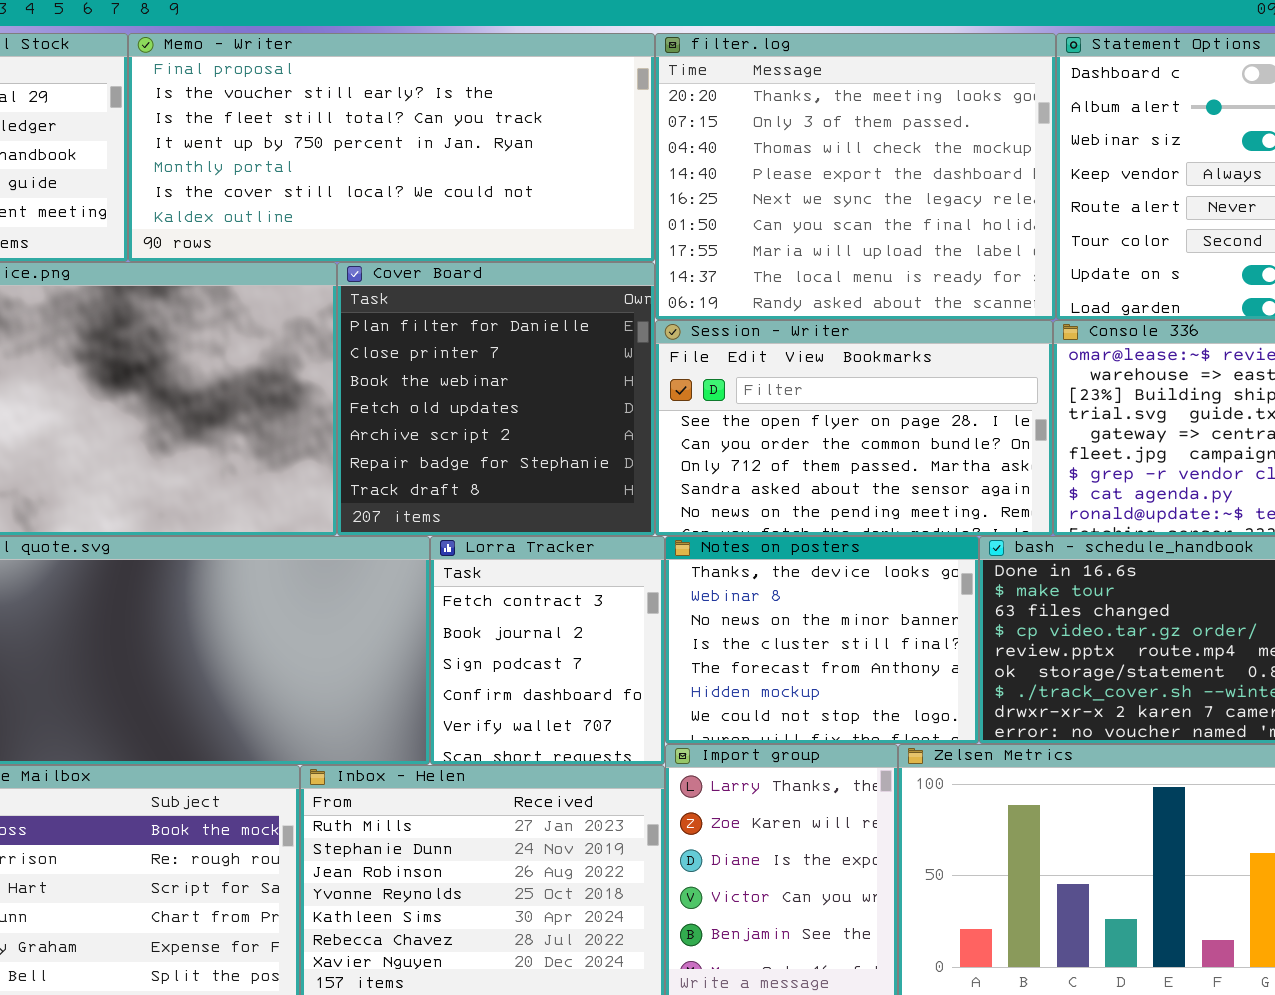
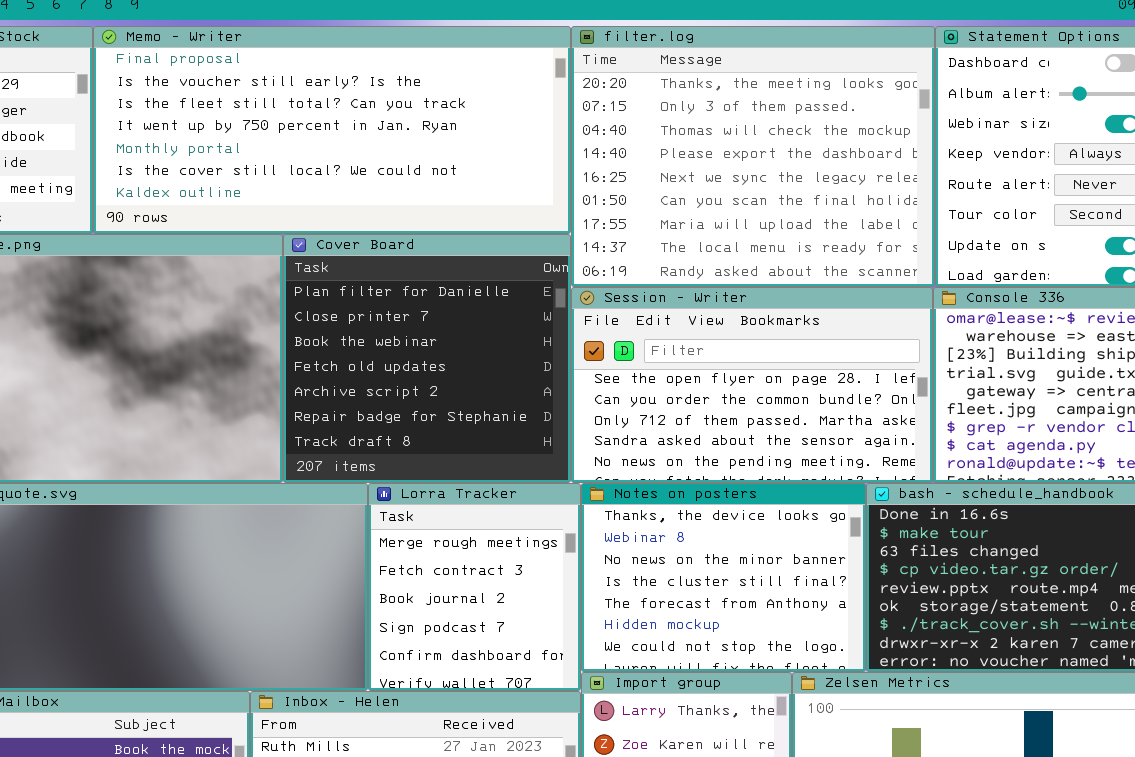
Lorra Tracker: [430,536,665,765] -> [368,483,581,691], scrolled up 1 row

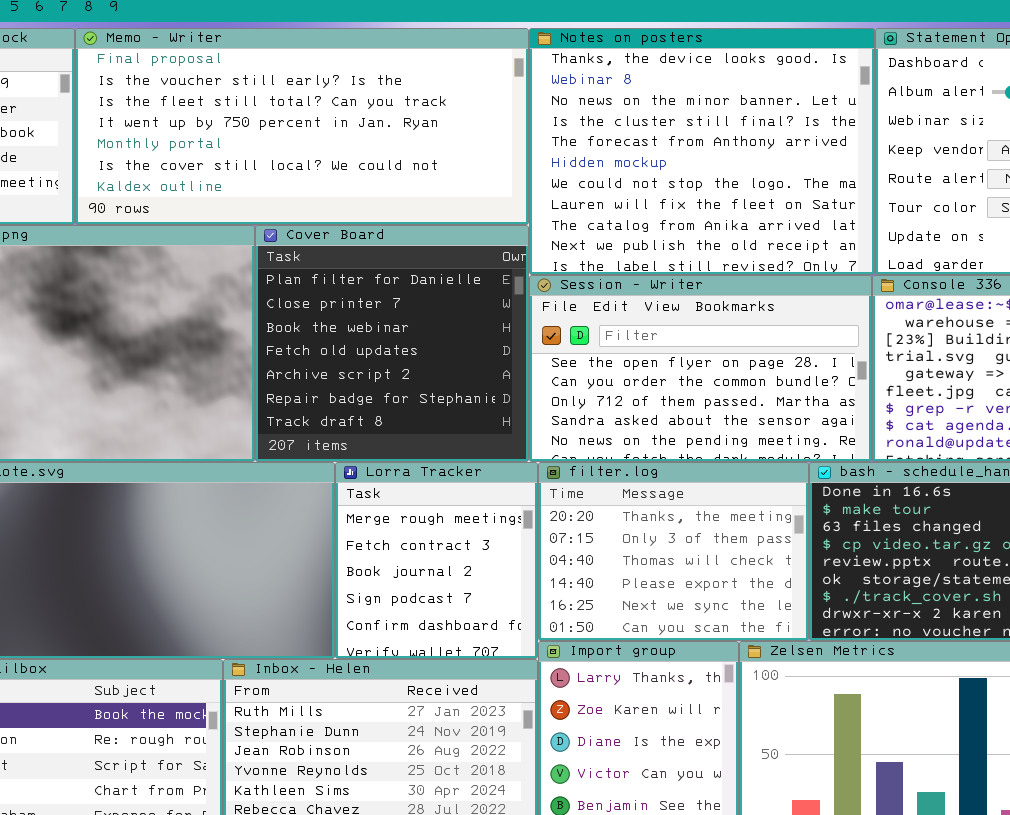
filter.log: [571,26,935,287] -> [538,462,809,641], moved, resized
Notes on posters: [581,483,866,672] -> [529,28,875,275], moved, resized

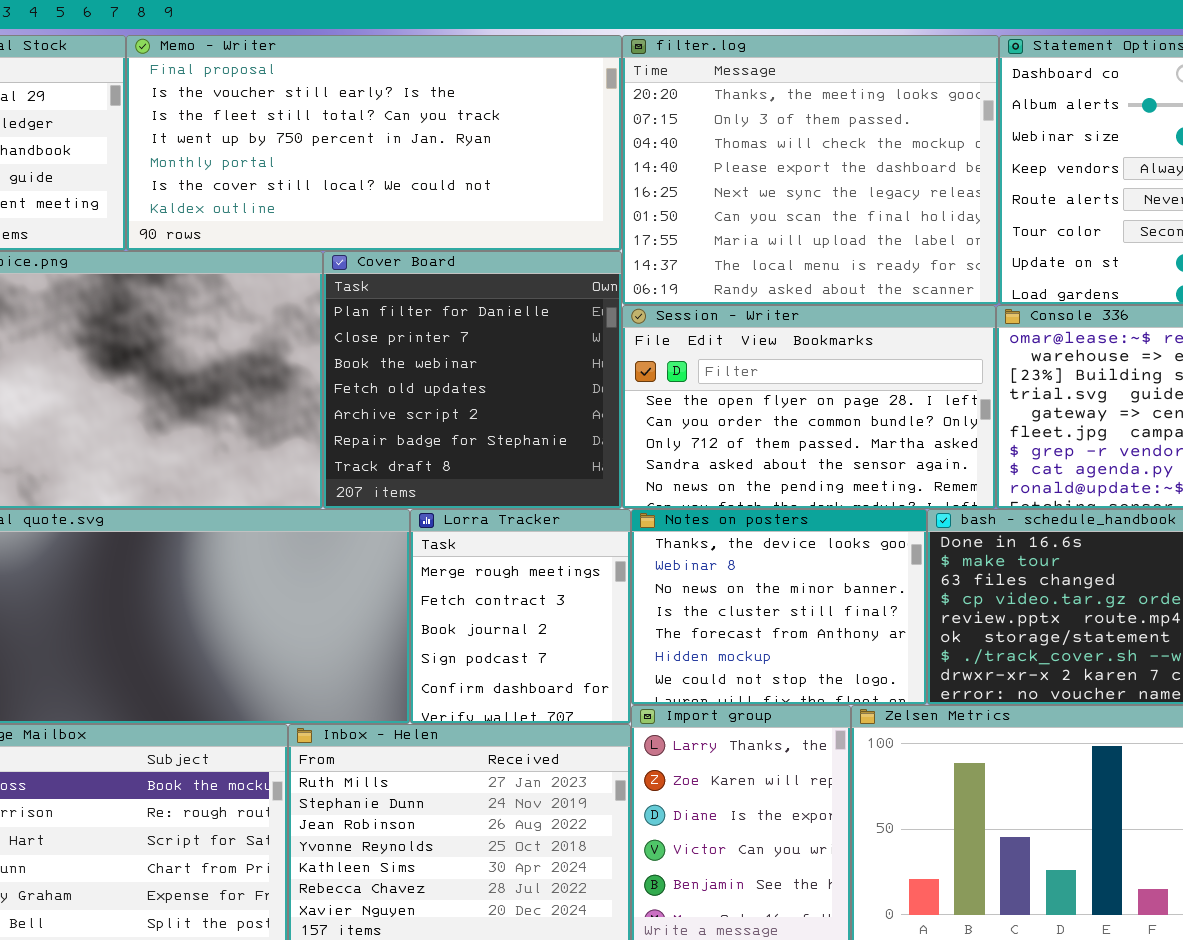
Notes on posters: [529,28,875,275] -> [631,509,927,705], moved, resized
filter.log: [538,462,809,641] -> [622,35,999,305], moved, resized

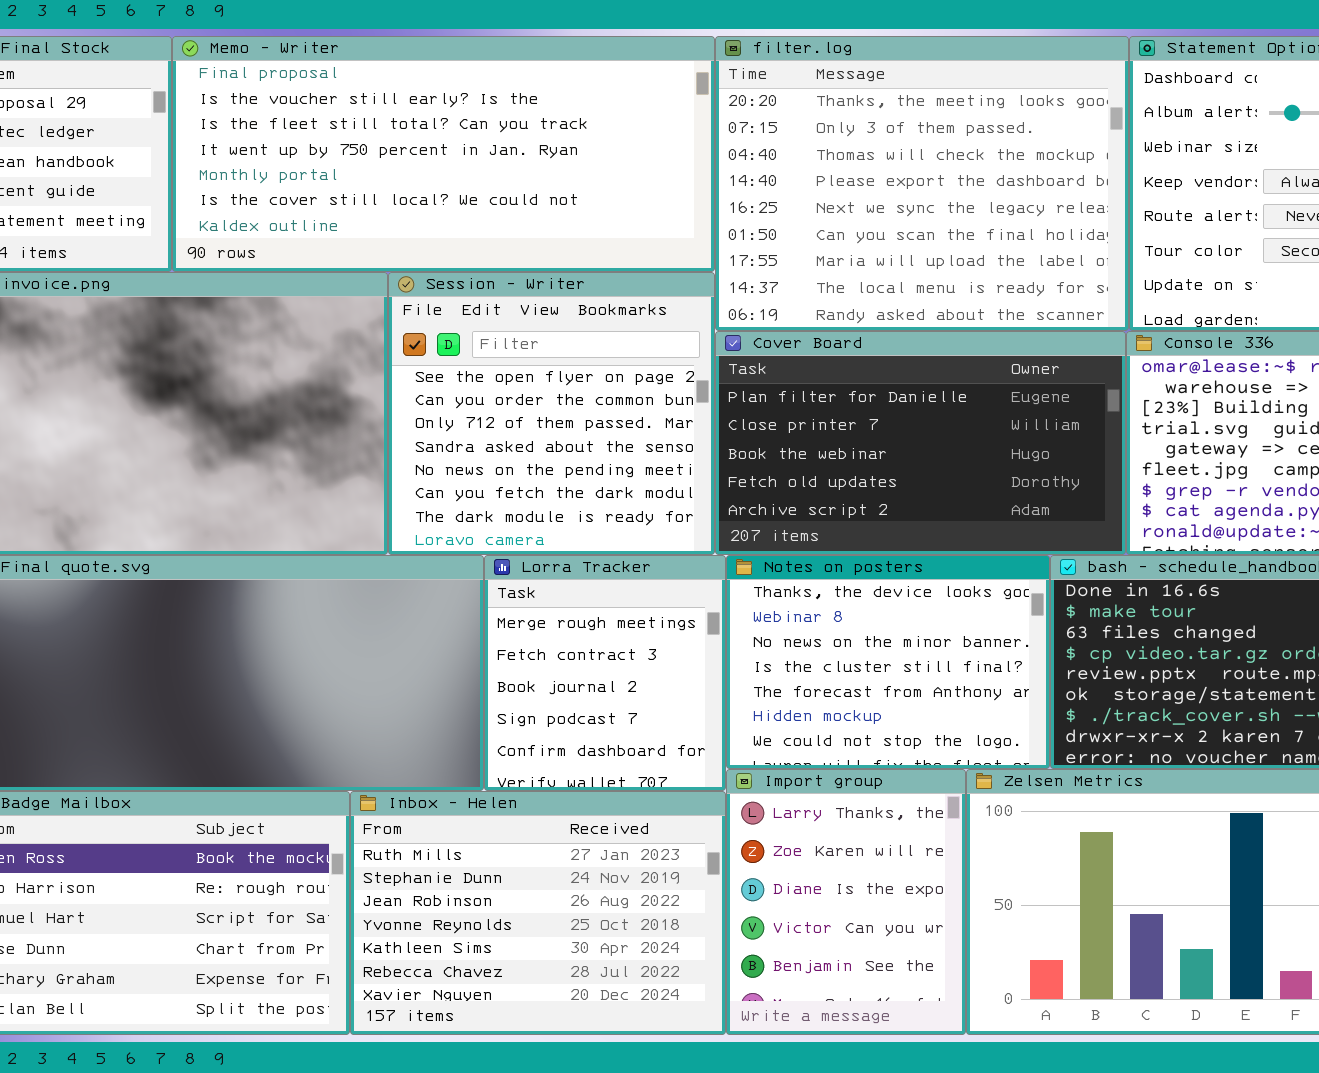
Cover Board: [323,251,622,509] -> [715,331,1126,555], moved, resized
Session - Writer: [622,305,996,509] -> [388,272,715,555], moved, resized

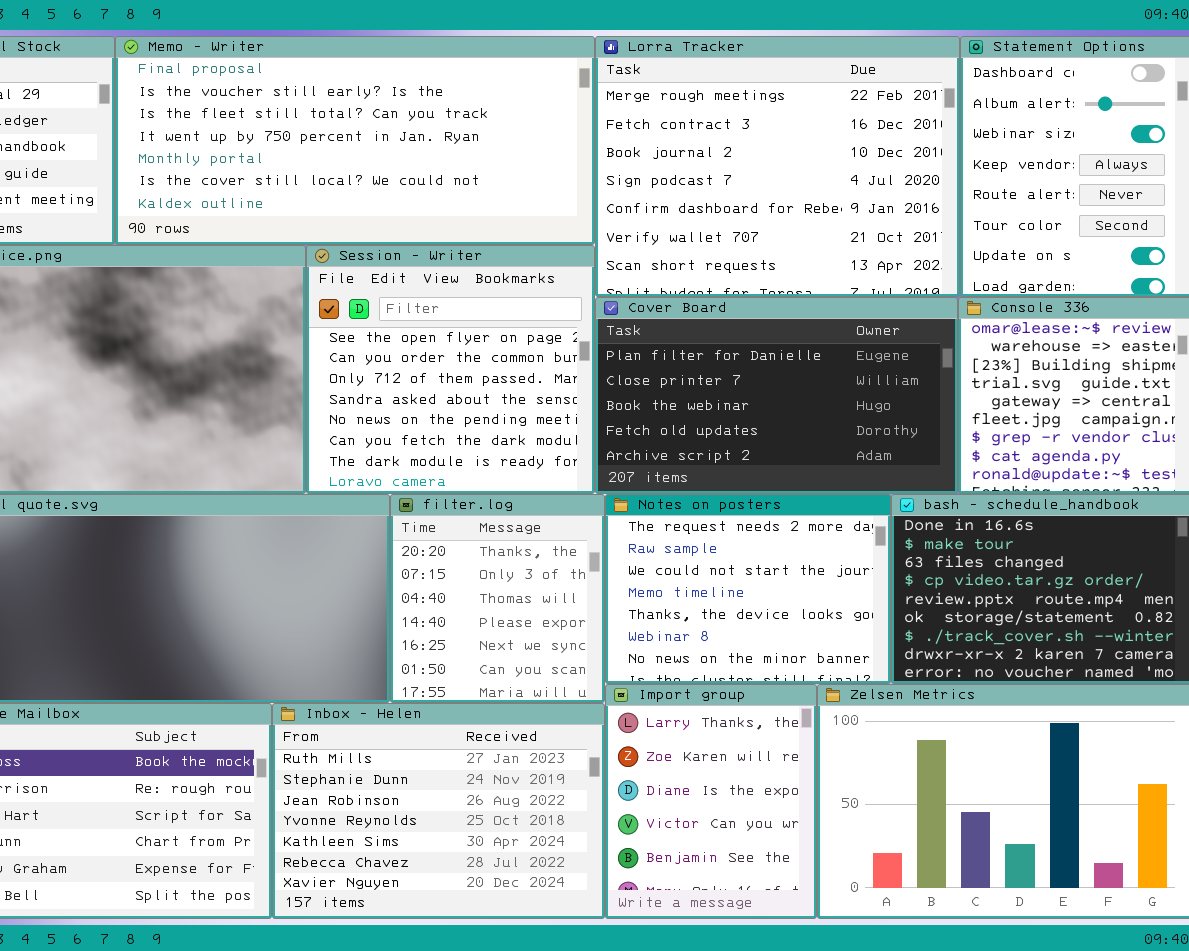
filter.log: [715,36,1129,331] -> [390,494,605,703], moved, resized
Lorra Tracker: [484,555,726,791] -> [595,36,960,297], moved, resized
Notes on posters: [726,555,1050,769] -> [605,494,891,684], scrolled up 4 rows

